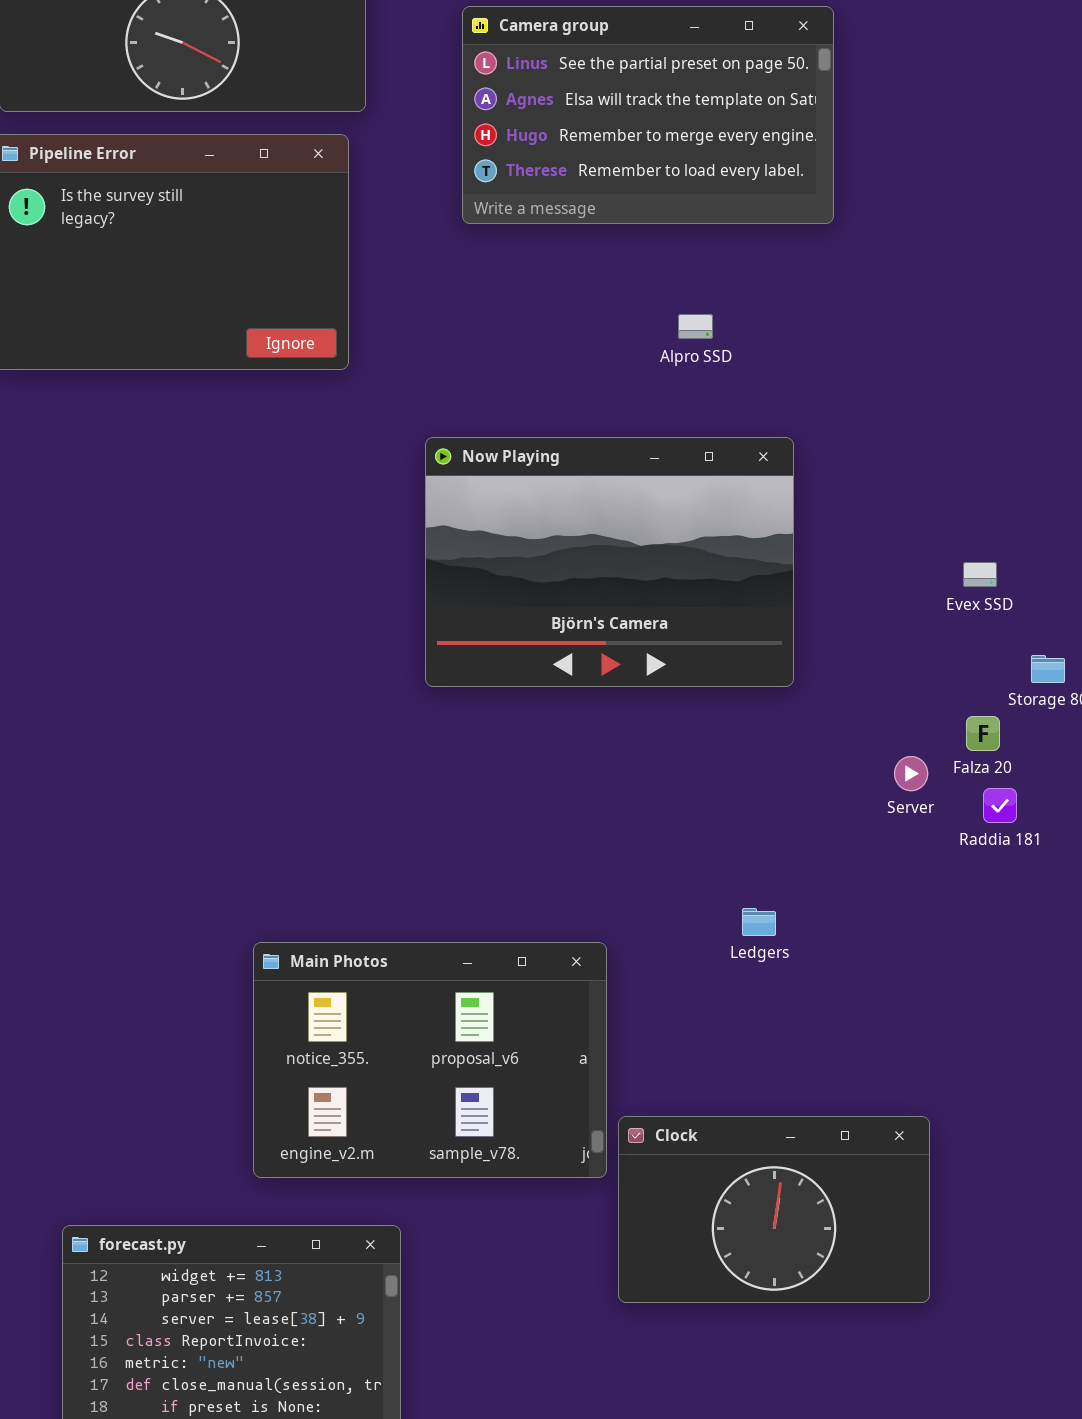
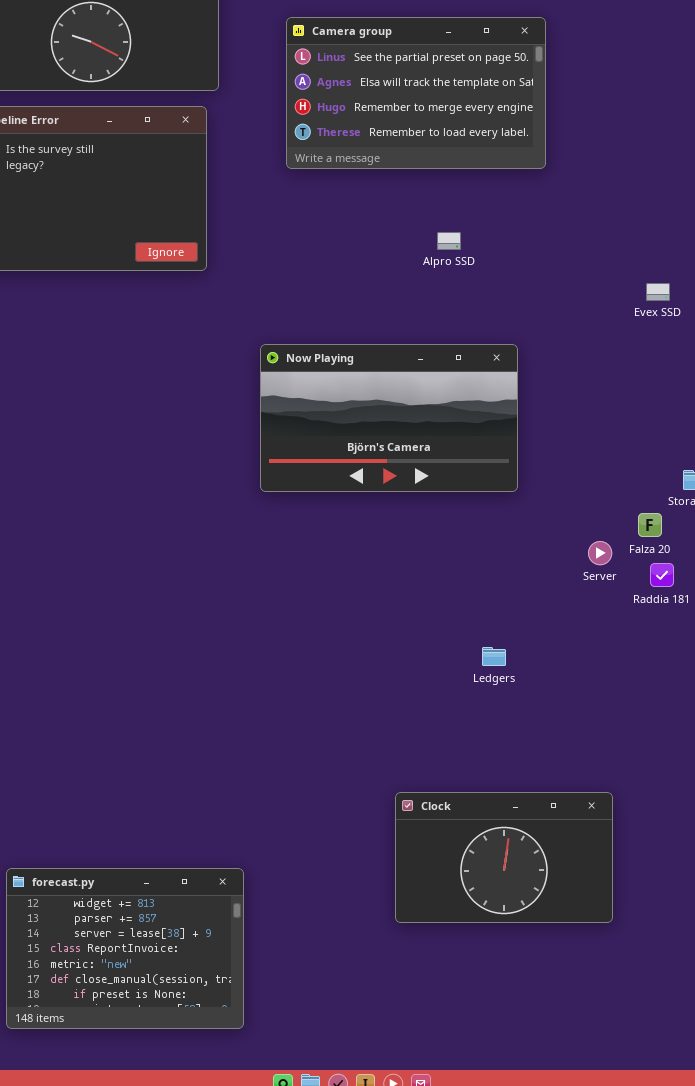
Now Playing: [425,437,794,687] -> [260,344,518,492], resized
Evex SSD: [963,562,997,587] -> [646,283,670,301], moved
Main Photos: [253,942,607,1178] -> none, closed

